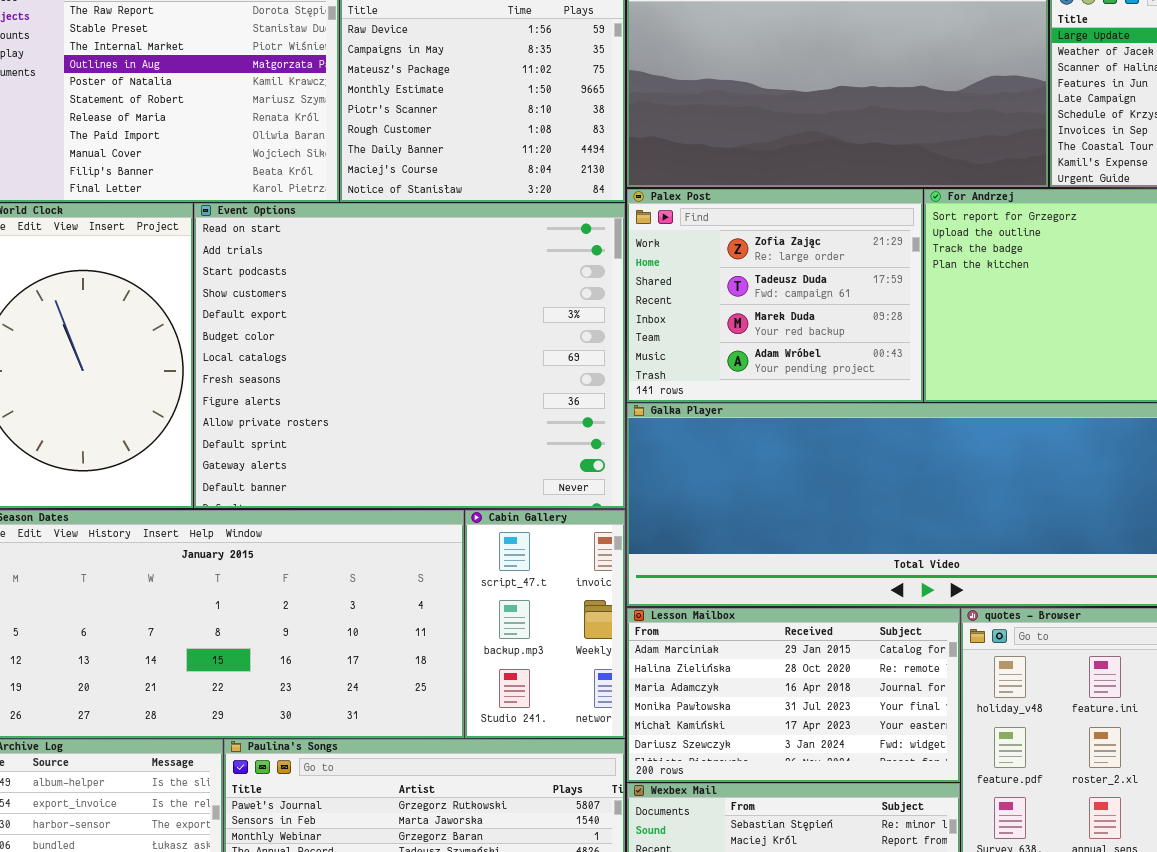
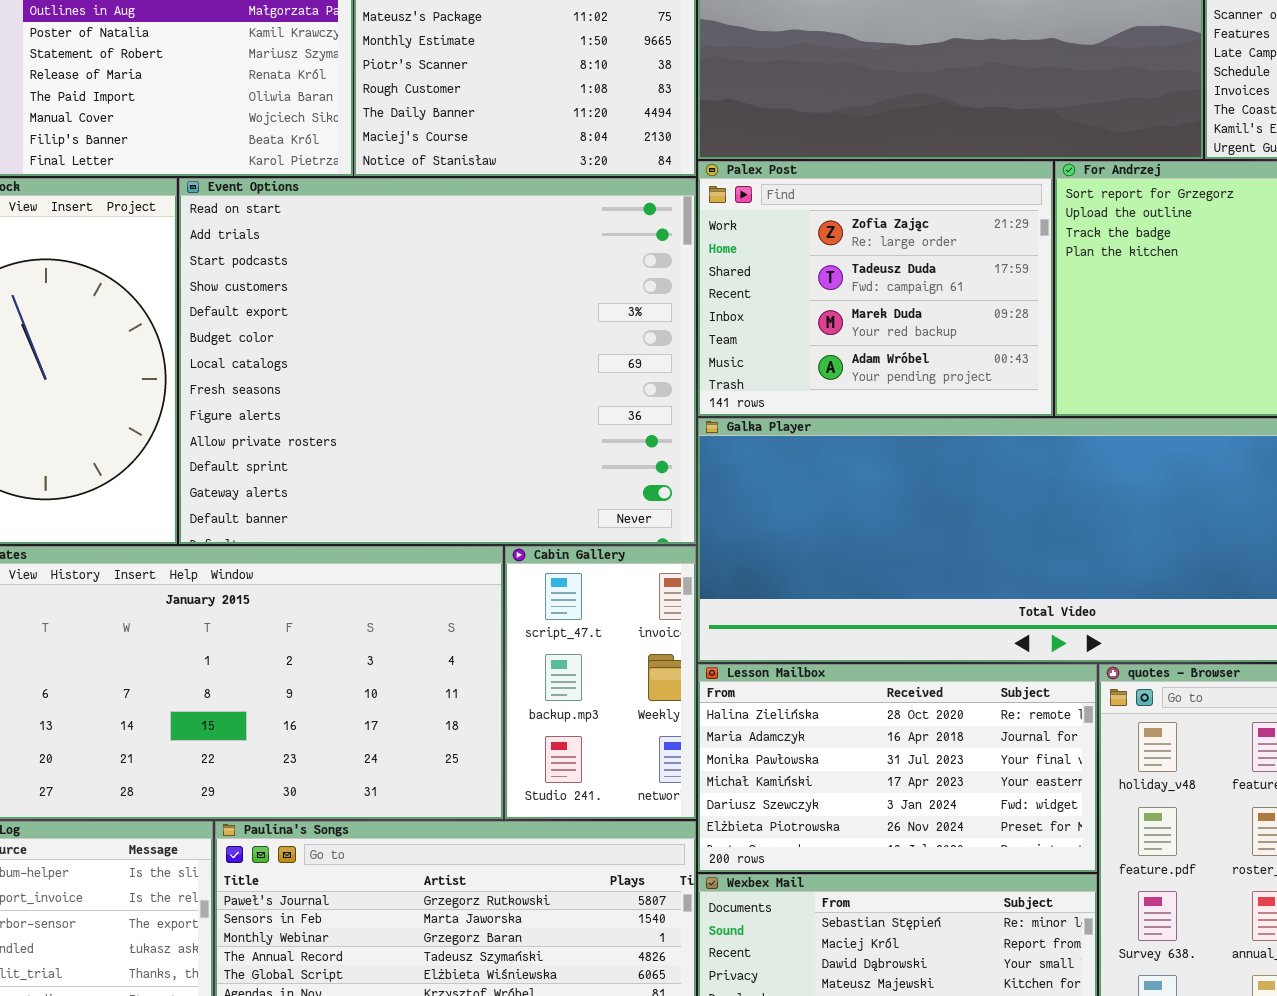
Lesson Mailbox: [627,608,960,782] -> [698,664,1097,872], scrolled down 1 row

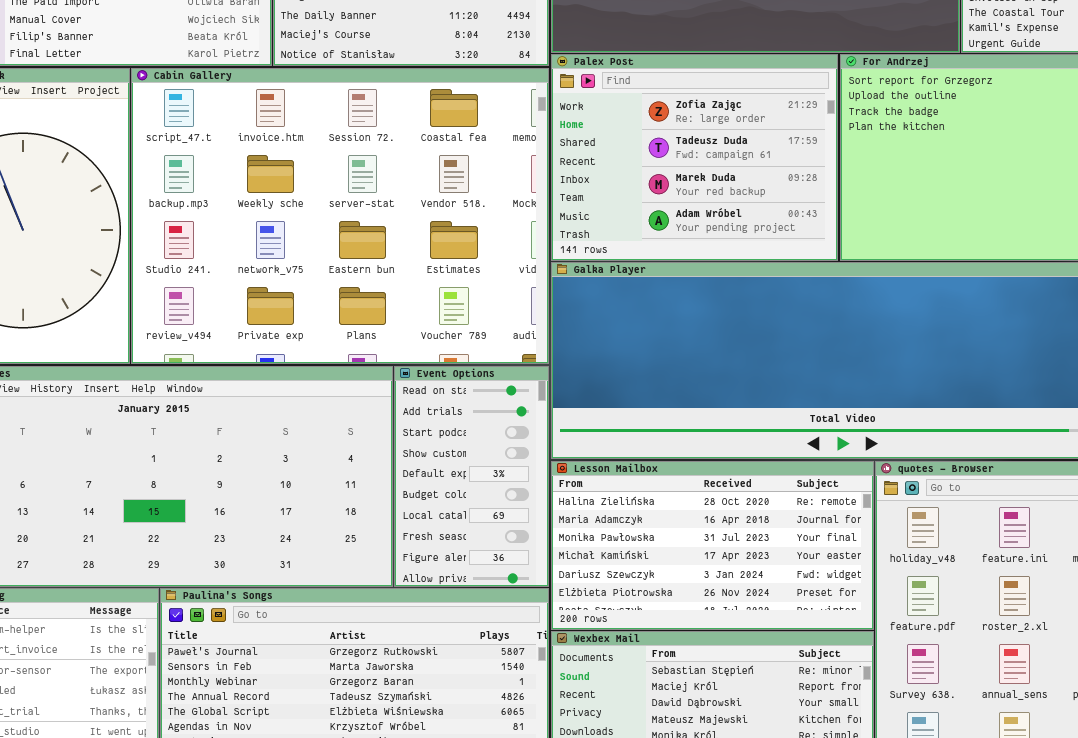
Event Options: [179,178,696,544] -> [394,366,549,587], moved, resized
Cabin Gallery: [505,546,696,819] -> [131,68,549,364], moved, resized

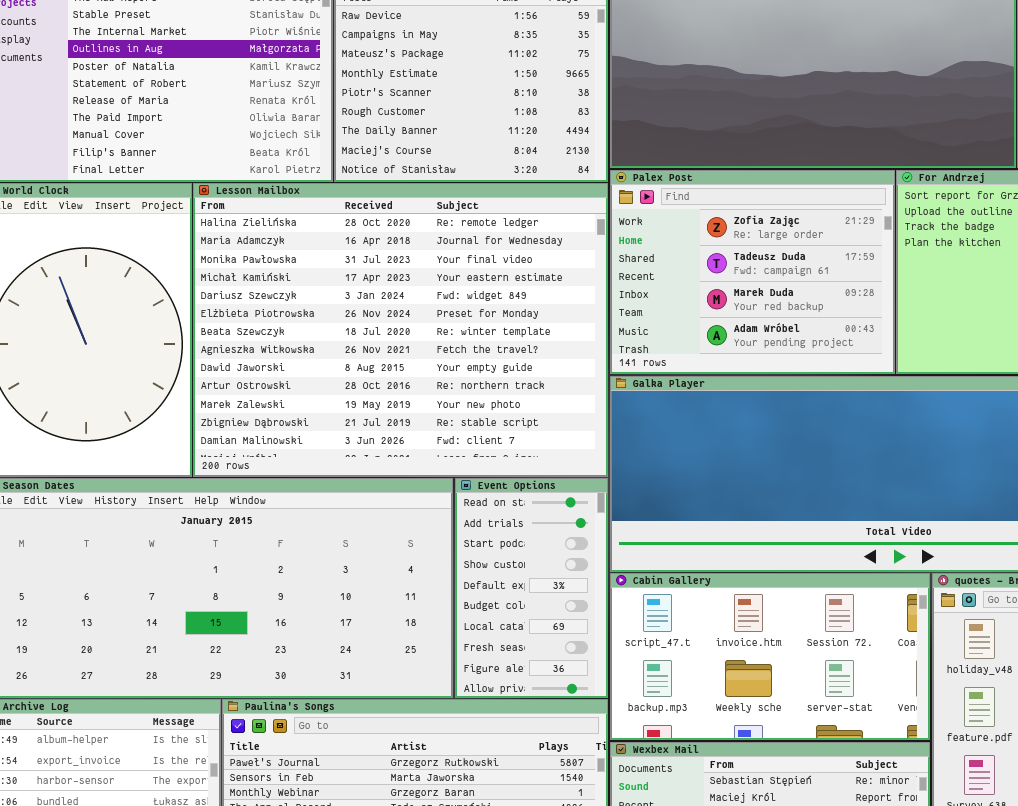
Cabin Gallery: [131,68,549,364] -> [610,573,930,740], moved, resized
Lesson Mailbox: [551,461,874,630] -> [193,183,608,477], moved, resized

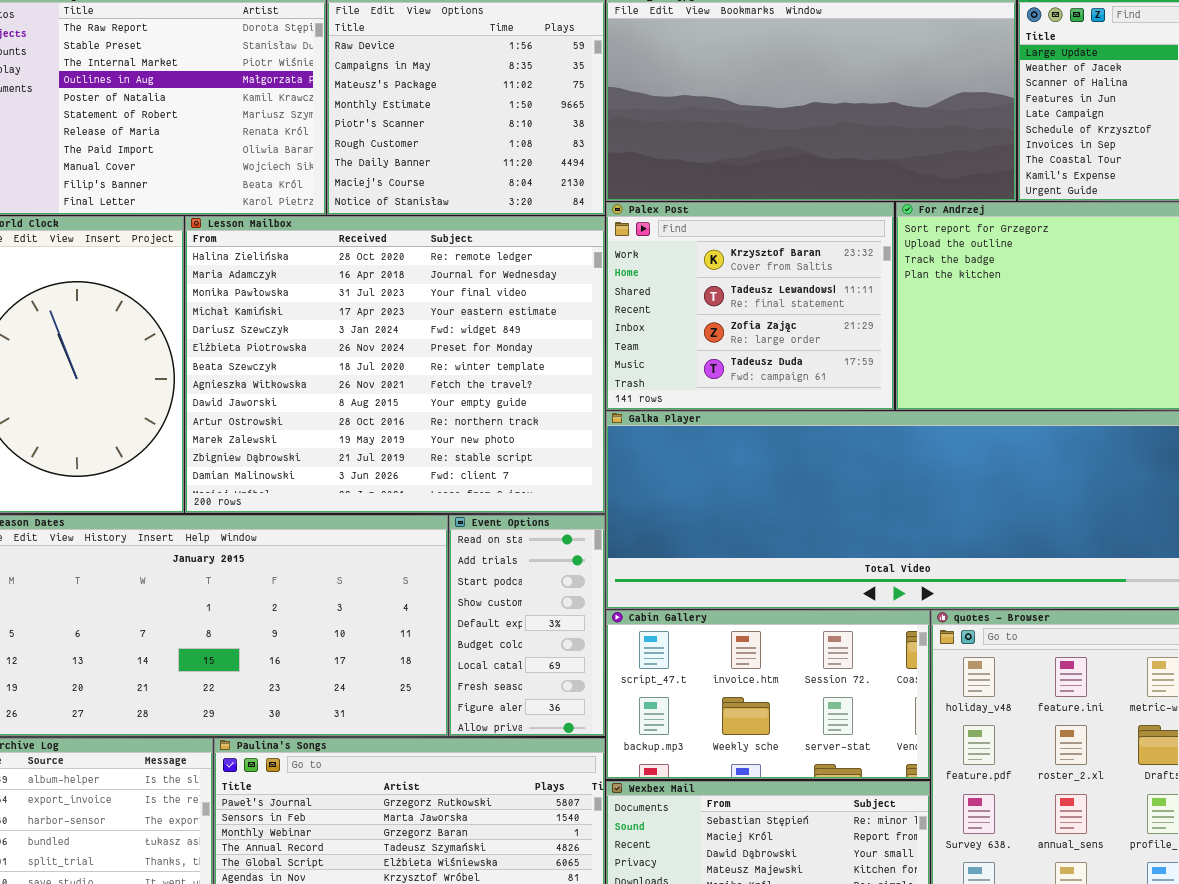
Palex Post: [610,170,895,374] -> [606,202,894,410], scrolled up 2 rows

